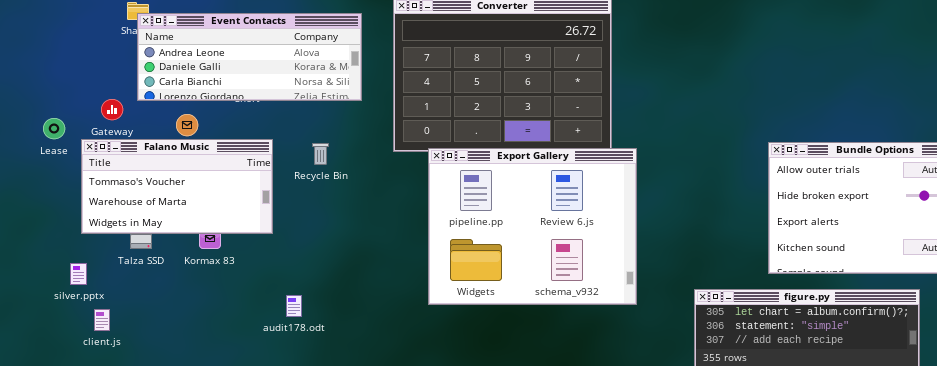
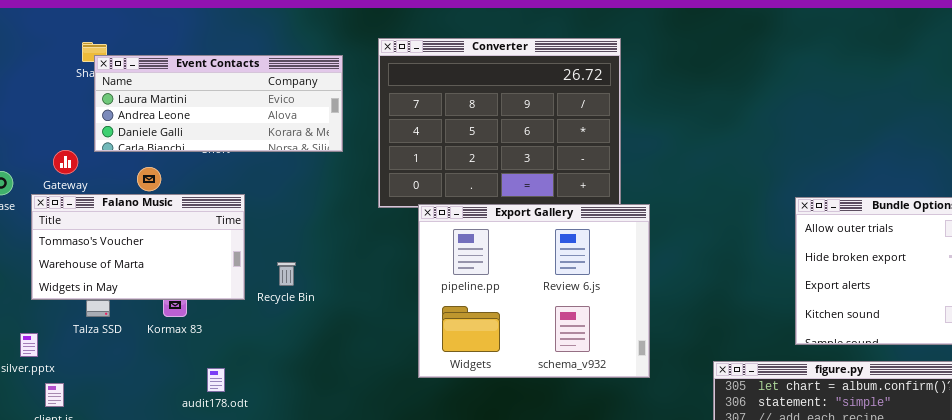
Event Contacts: [137,13,362,101] -> [94,55,343,152], scrolled up 1 row
Recycle Bin: [312,143,329,165] -> [277,262,296,286], moved
audit178.odt: [286,295,302,317] -> [207,368,225,392], moved

